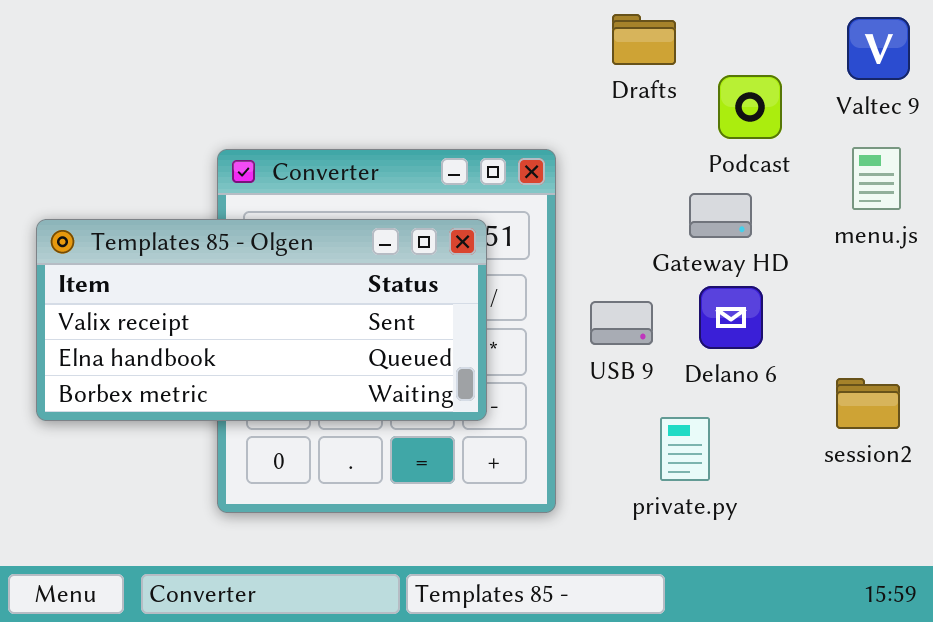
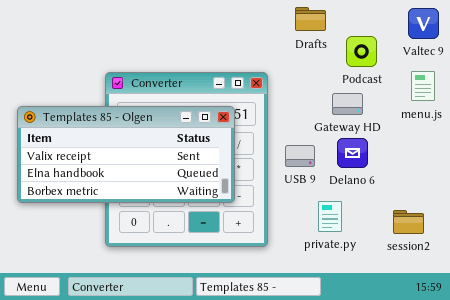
session2: [836,378,900,429] -> [393,210,424,234], moved

